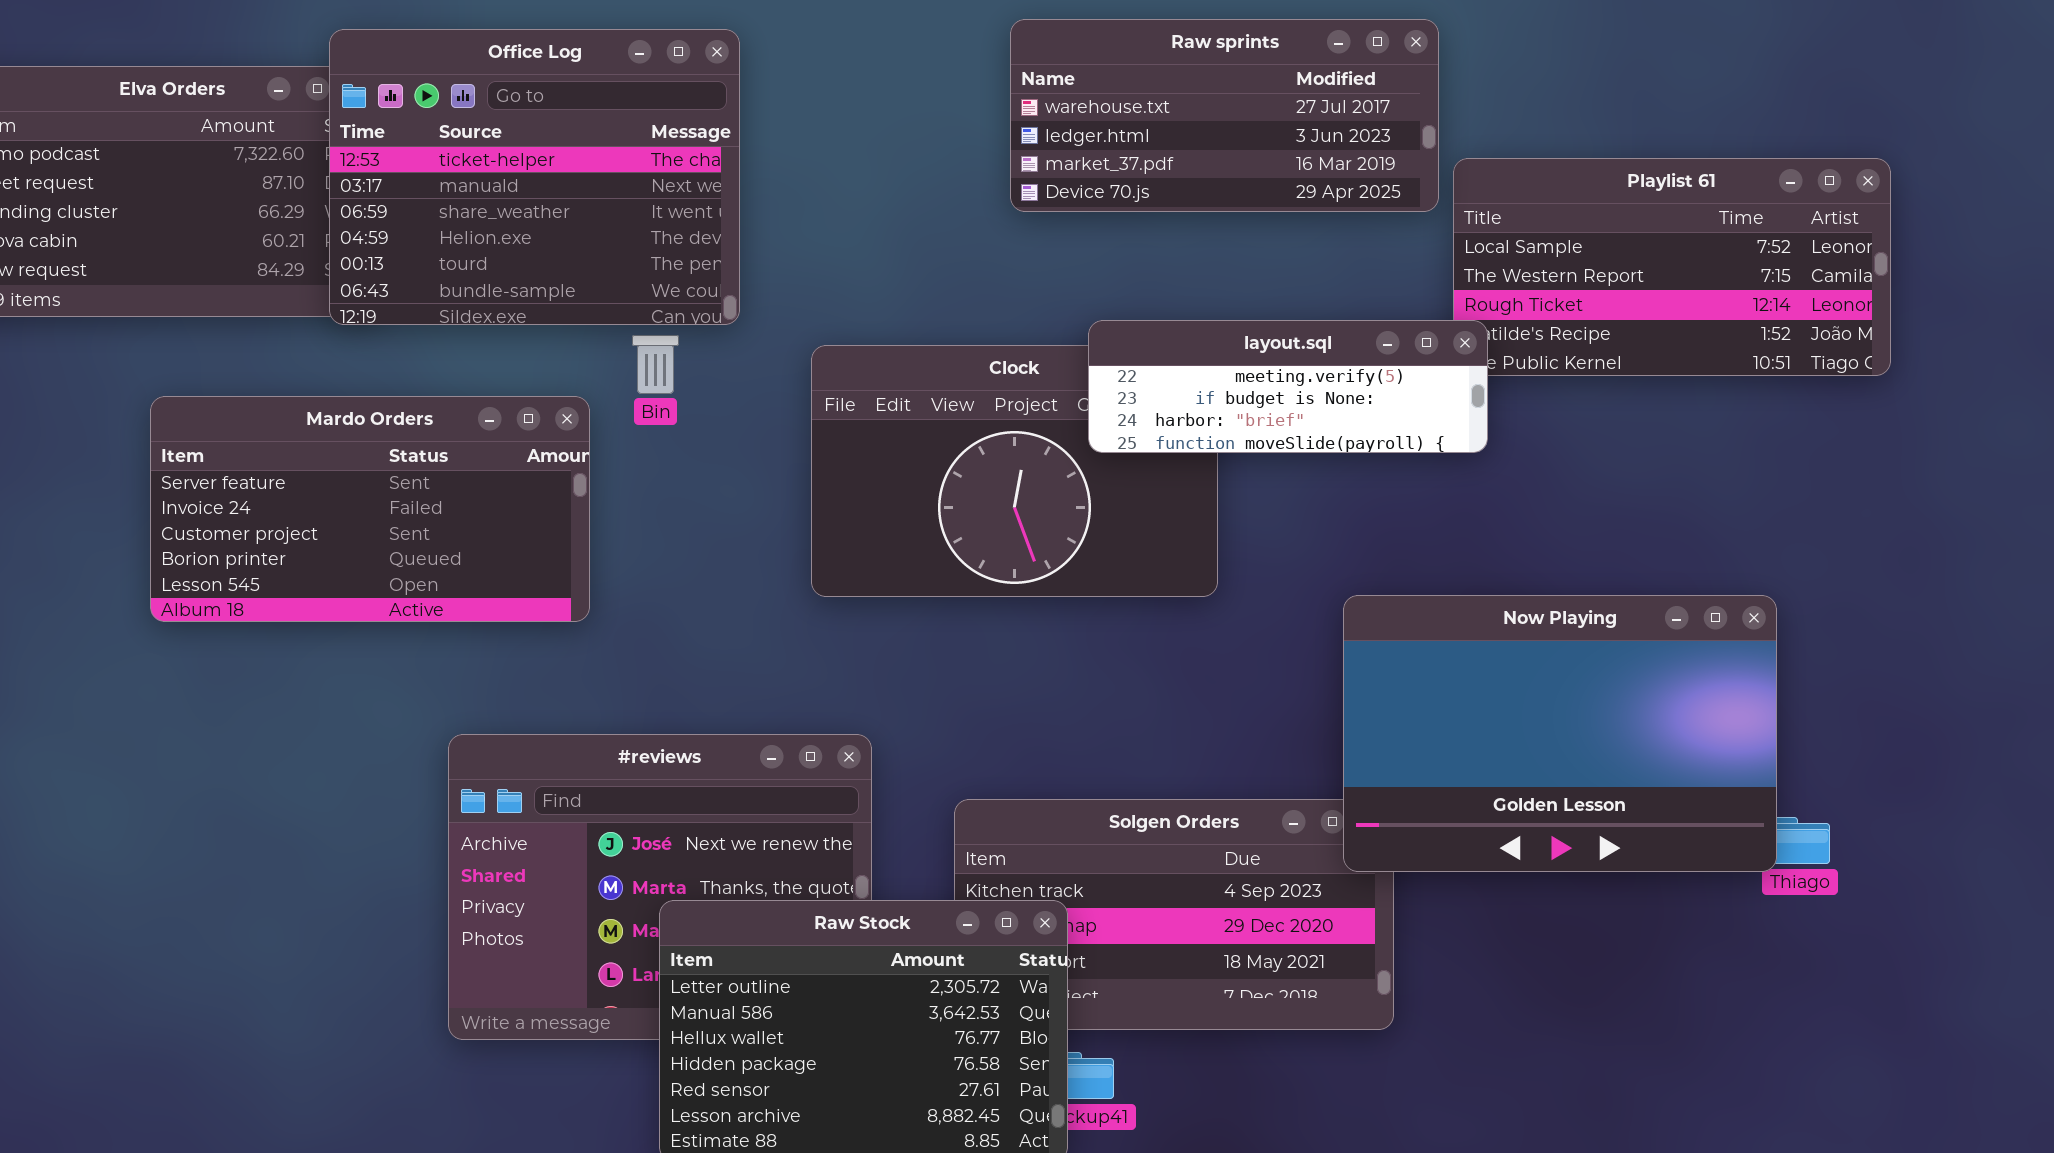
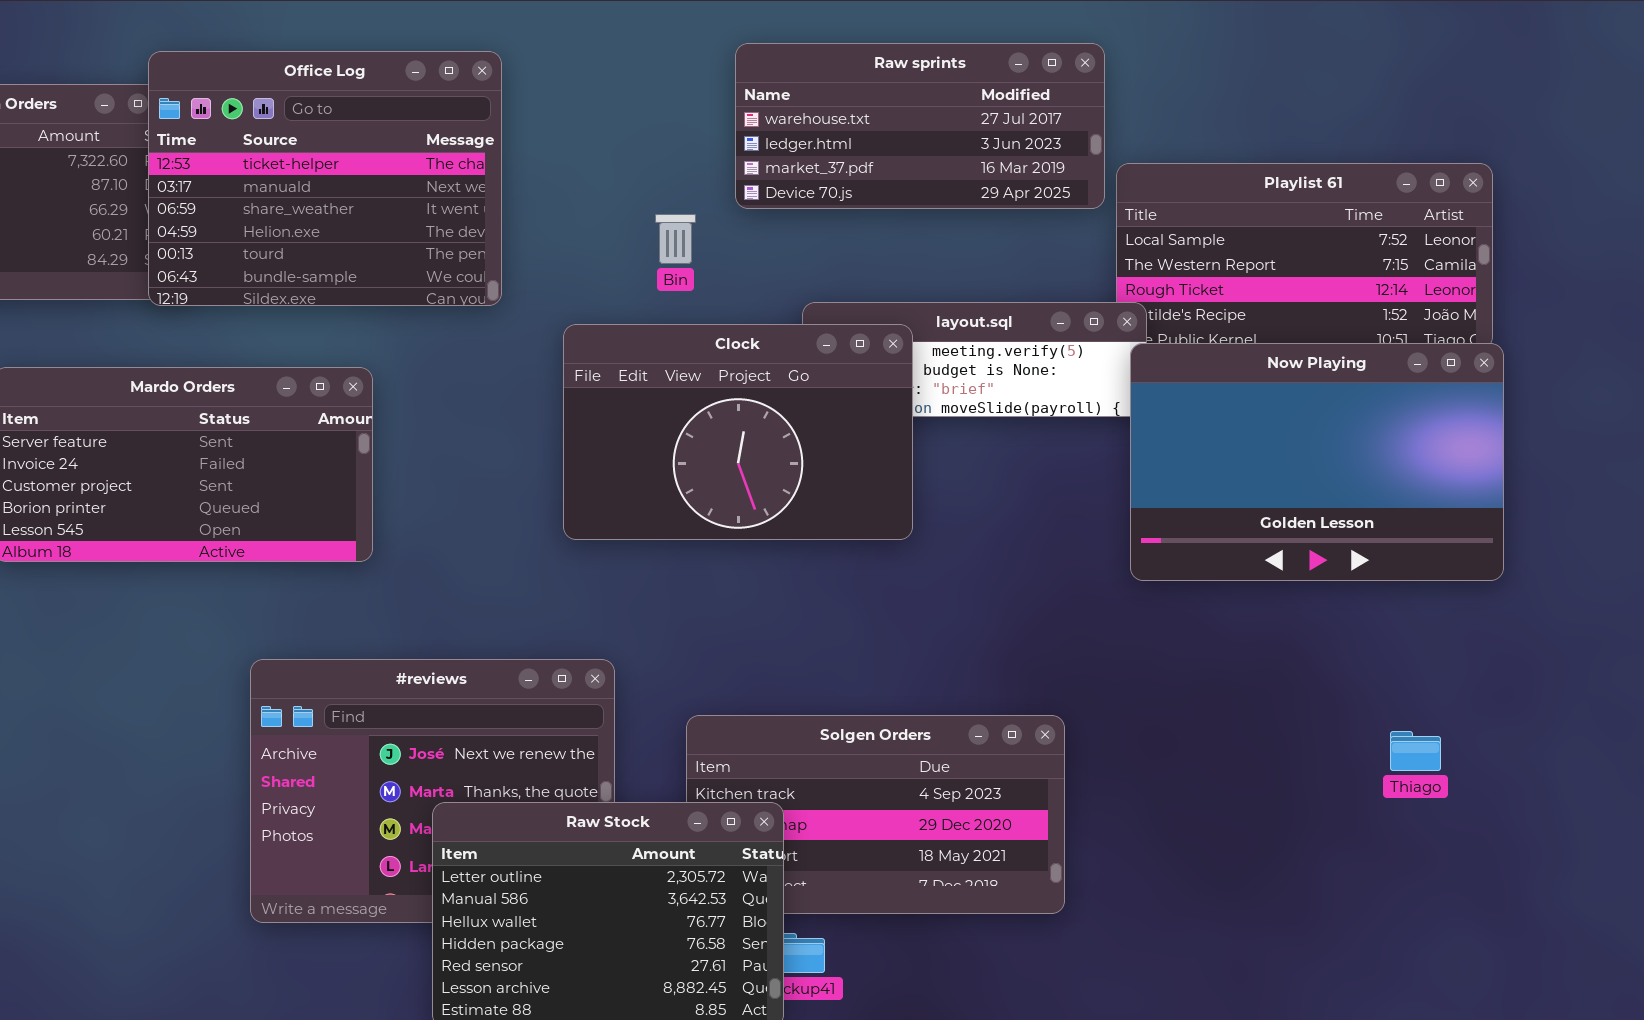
Bin: [632,335,679,394] -> [655,214,696,264], moved
Clock: [811,345,1218,597] -> [563,324,913,540], raised
Now Playing: [1343,595,1777,872] -> [1130,343,1504,581], moved

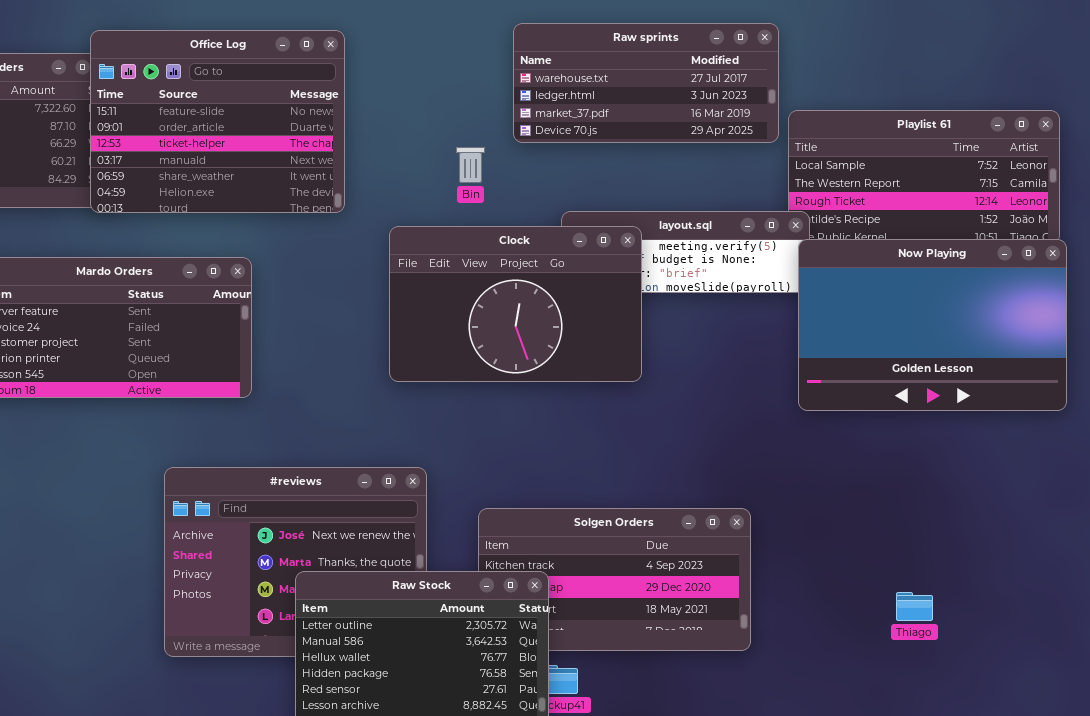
Office Log: [148,51,502,306] -> [90,30,345,213], scrolled up 2 rows
Thiago: [1390,731,1441,771] -> [896,592,933,621], moved

